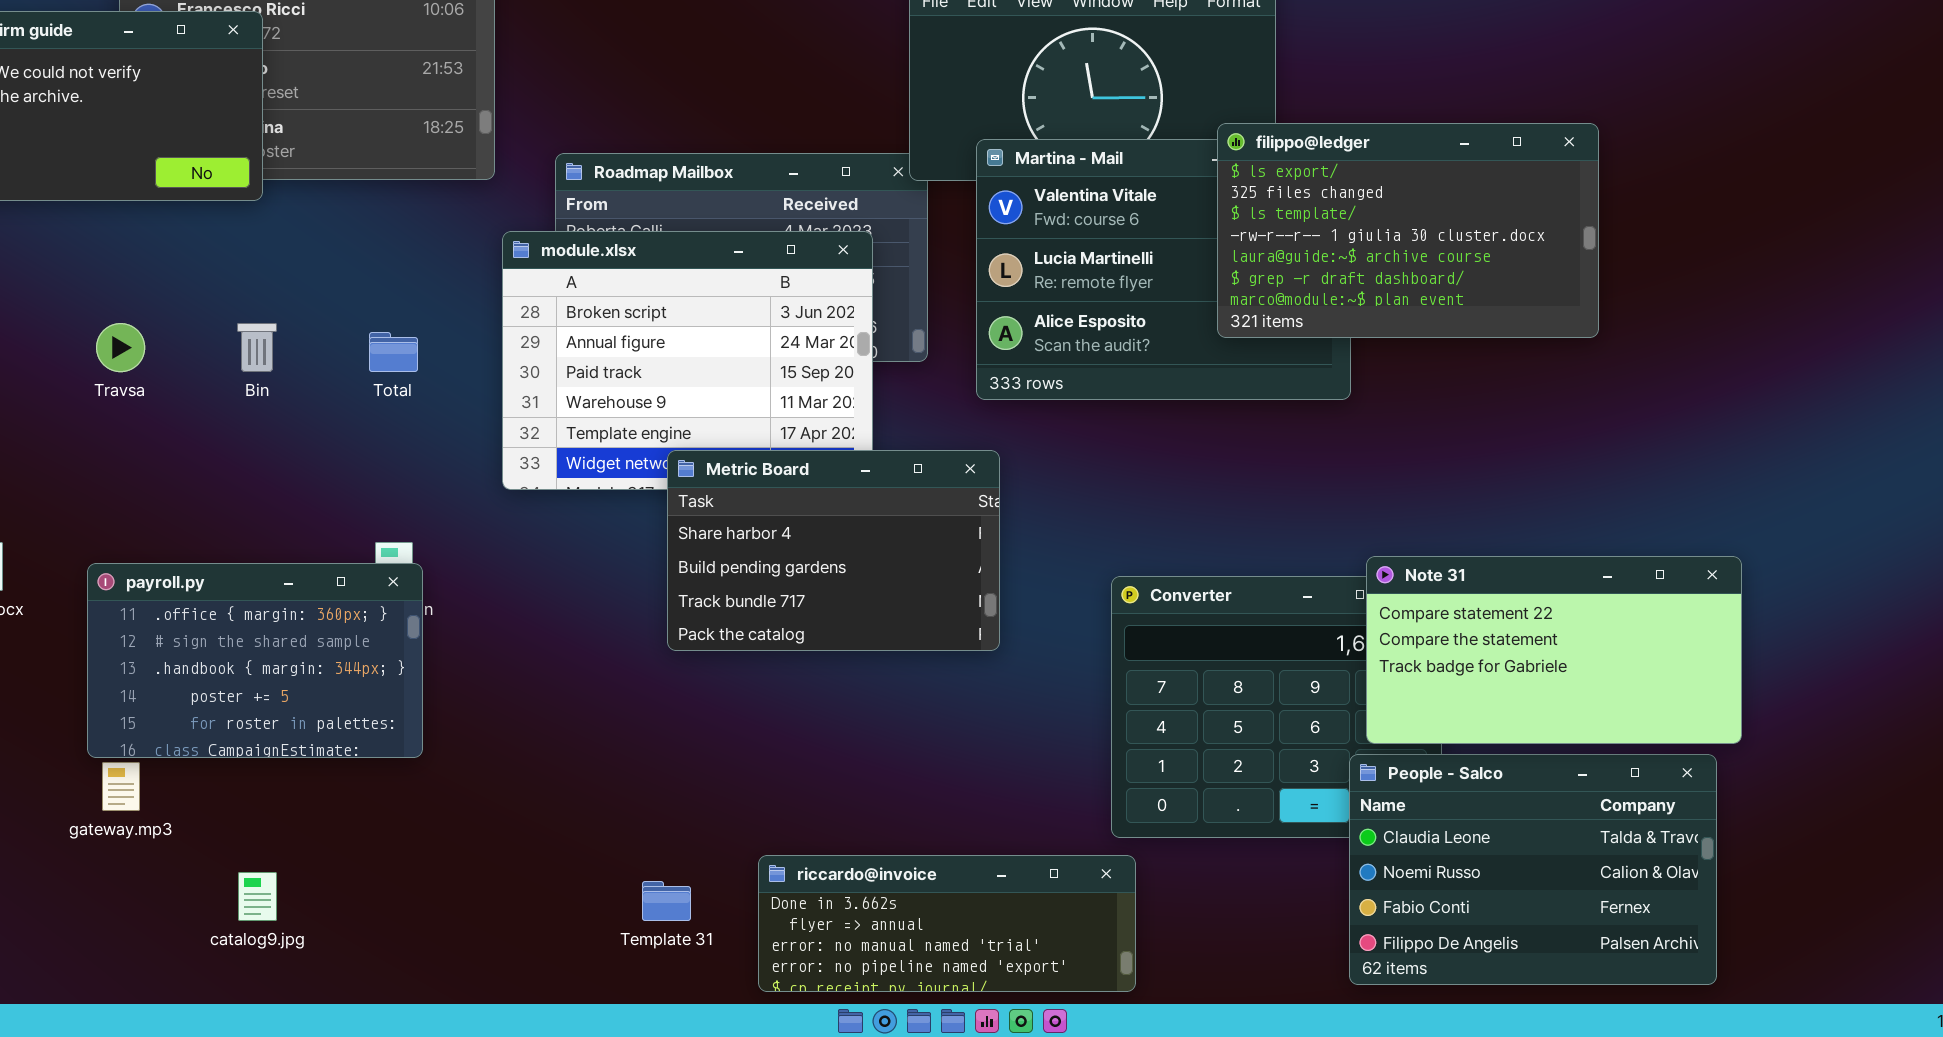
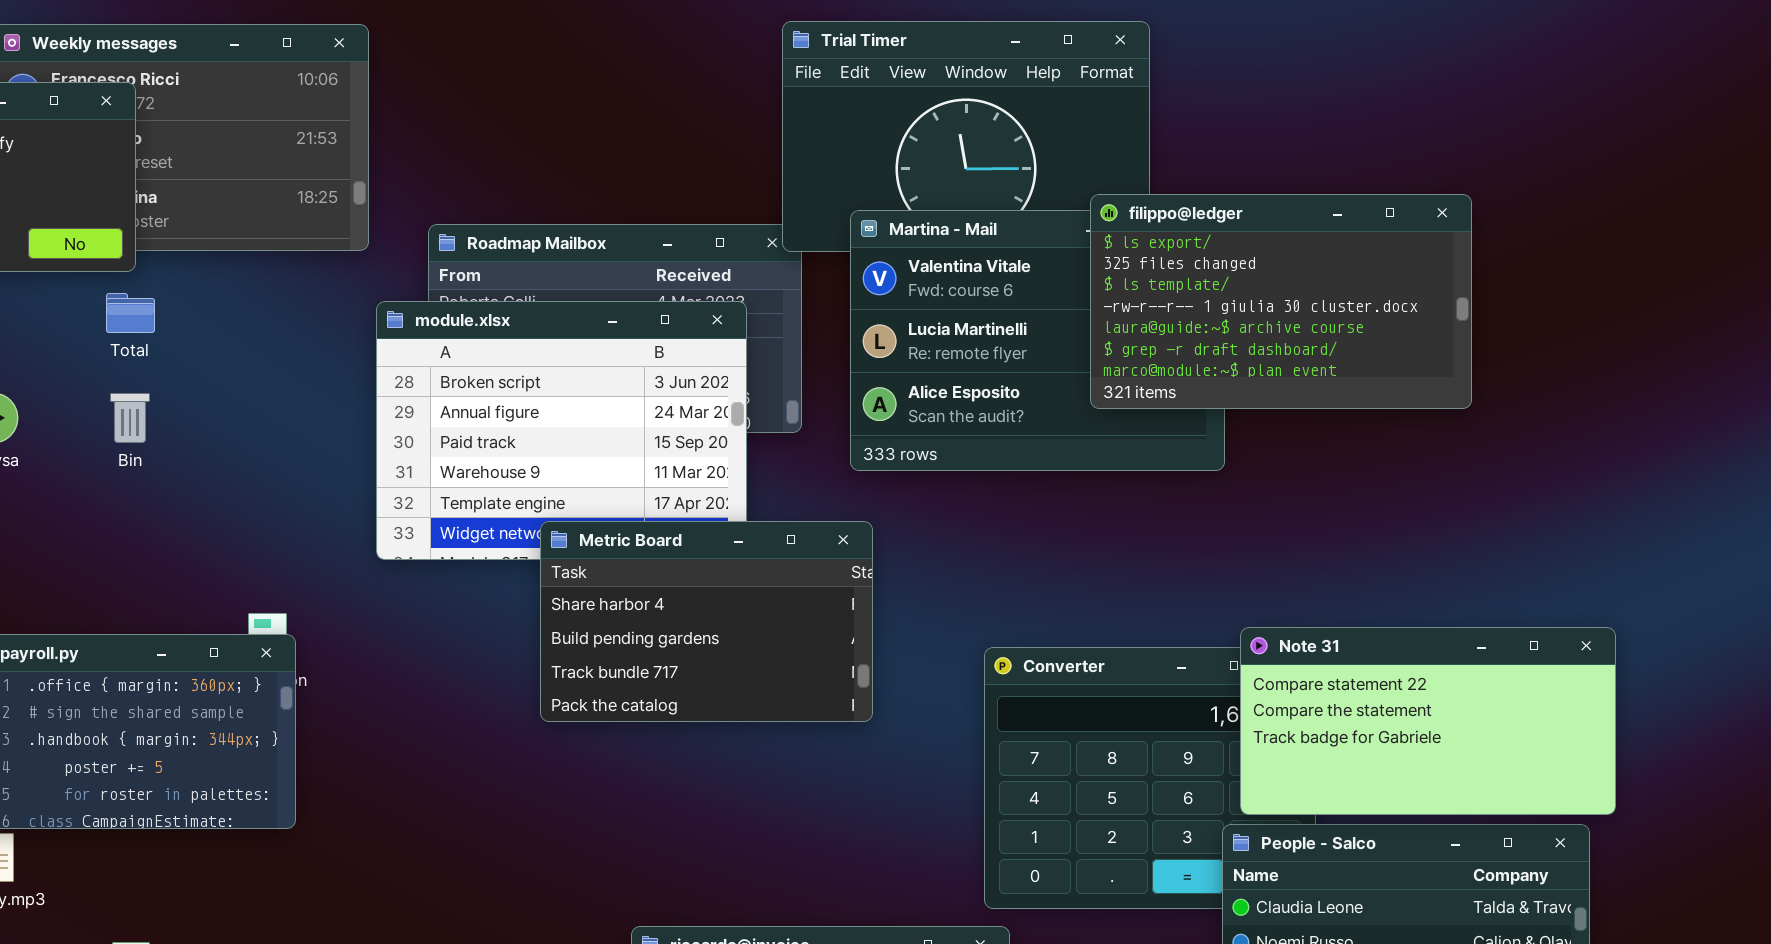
Total: [369,332,418,372] -> [106,293,155,333], moved

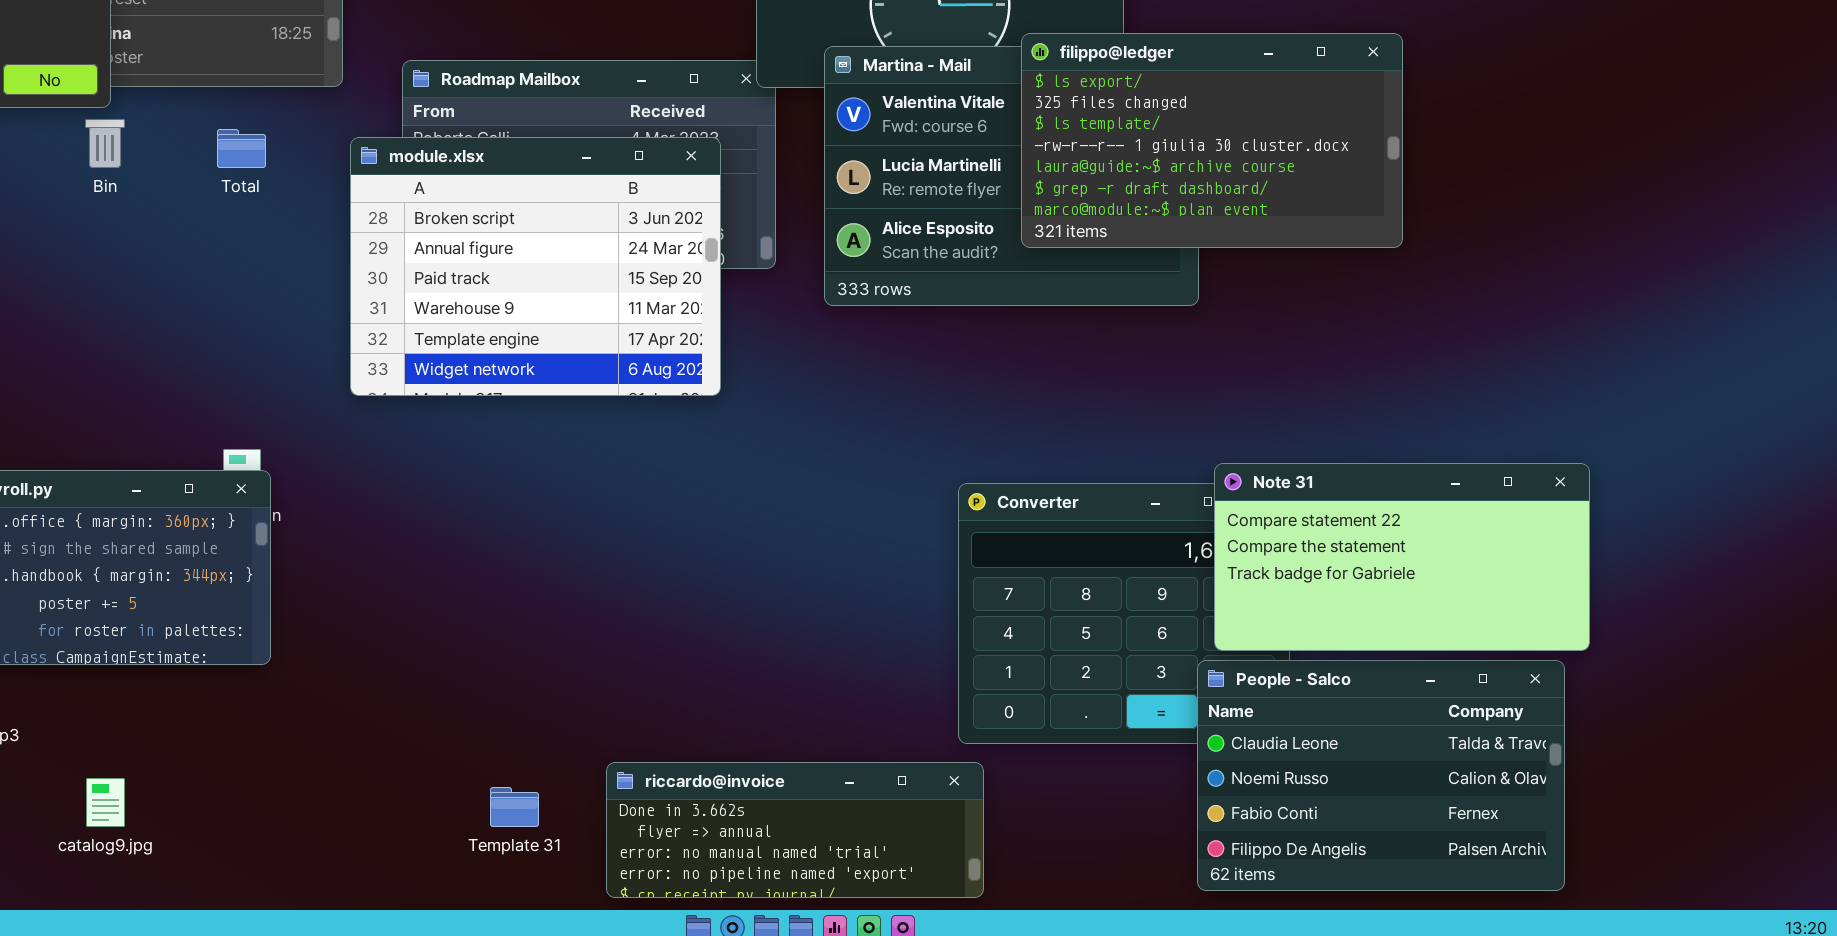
filippo@ledger: [1090,194,1472,409] -> [1021,33,1403,248], moved
Total: [106,293,155,333] -> [217,129,266,168], moved
Bin: [110,393,150,443] -> [85,119,125,168], moved
Metric Board: [540,521,873,722] -> none, closed

